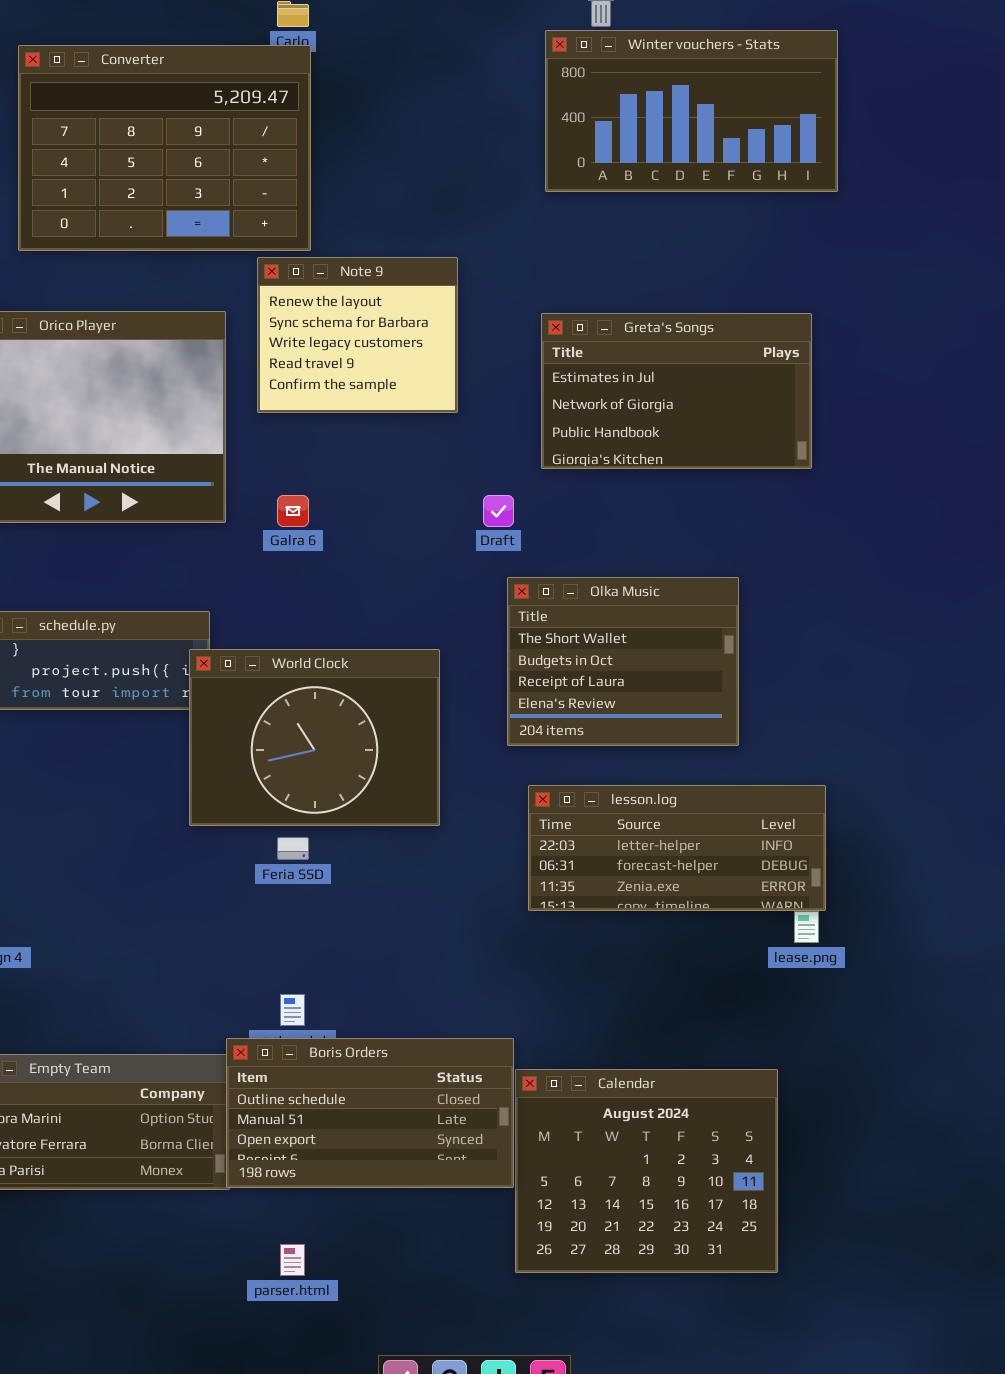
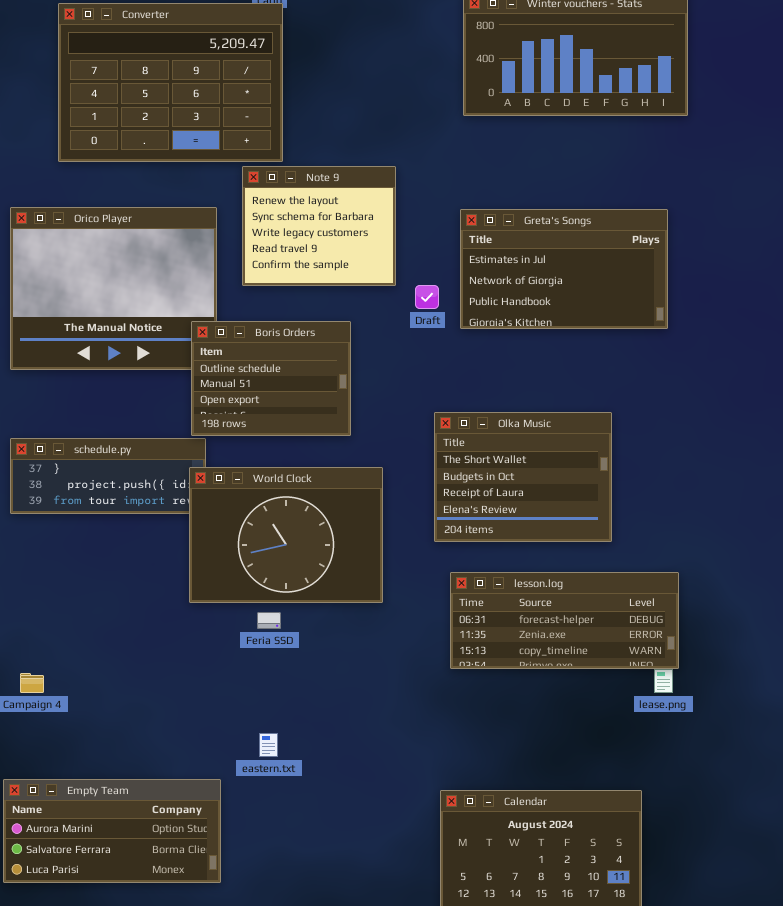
Draft: [483,495,514,527] -> [415,285,439,309], moved
lesson.log: [528,785,826,911] -> [450,572,679,669], scrolled down 1 row
Boris Orders: [226,1038,514,1188] -> [191,321,351,436], moved, resized

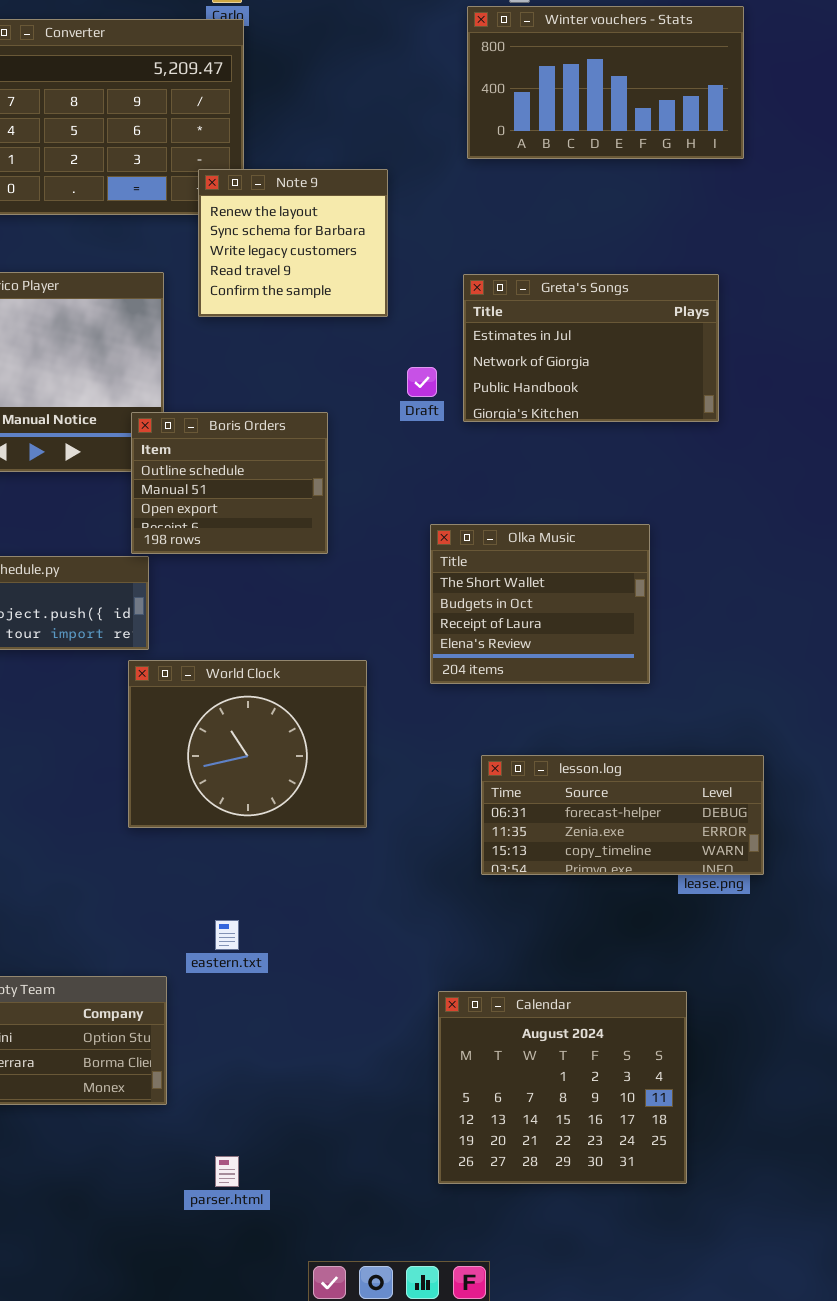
Note 9: [242,166,396,286] -> [198,169,388,317], moved
World Clock: [189,467,383,603] -> [128,660,367,828], moved
lesson.log: [450,572,679,669] -> [481,755,764,875], moved

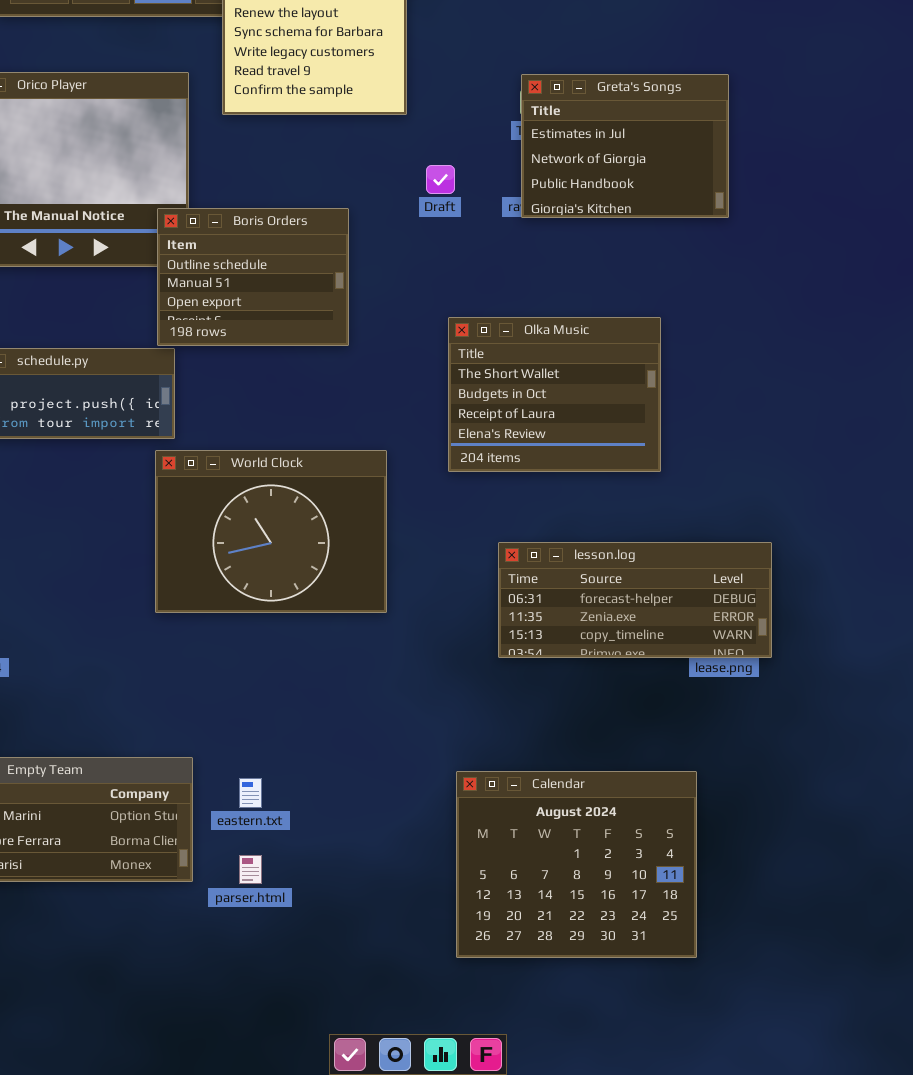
Greta's Songs: [463,274,719,422] -> [521,74,729,218], resized
eastern.txt: [215,920,239,950] -> [239,778,262,808], moved
parser.html: [215,1156,239,1187] -> [239,855,262,884], moved

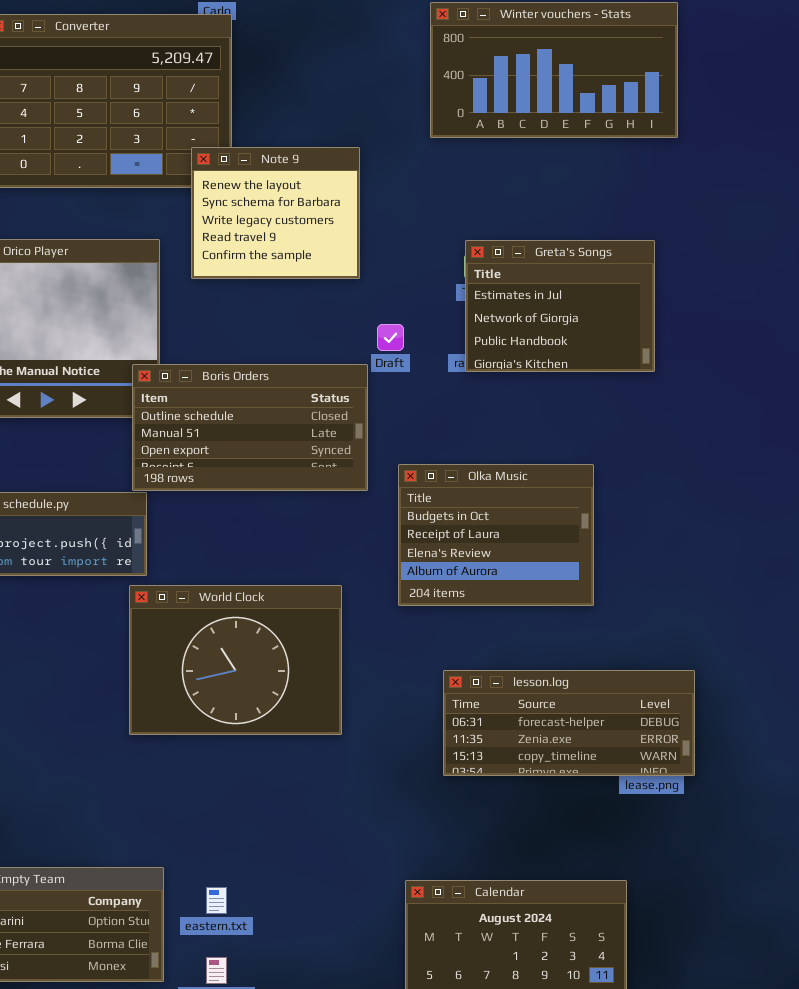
Boris Orders: [157,208,349,346] -> [132,364,368,491], resized
Olka Music: [448,317,661,472] -> [398,464,594,606], scrolled down 1 row

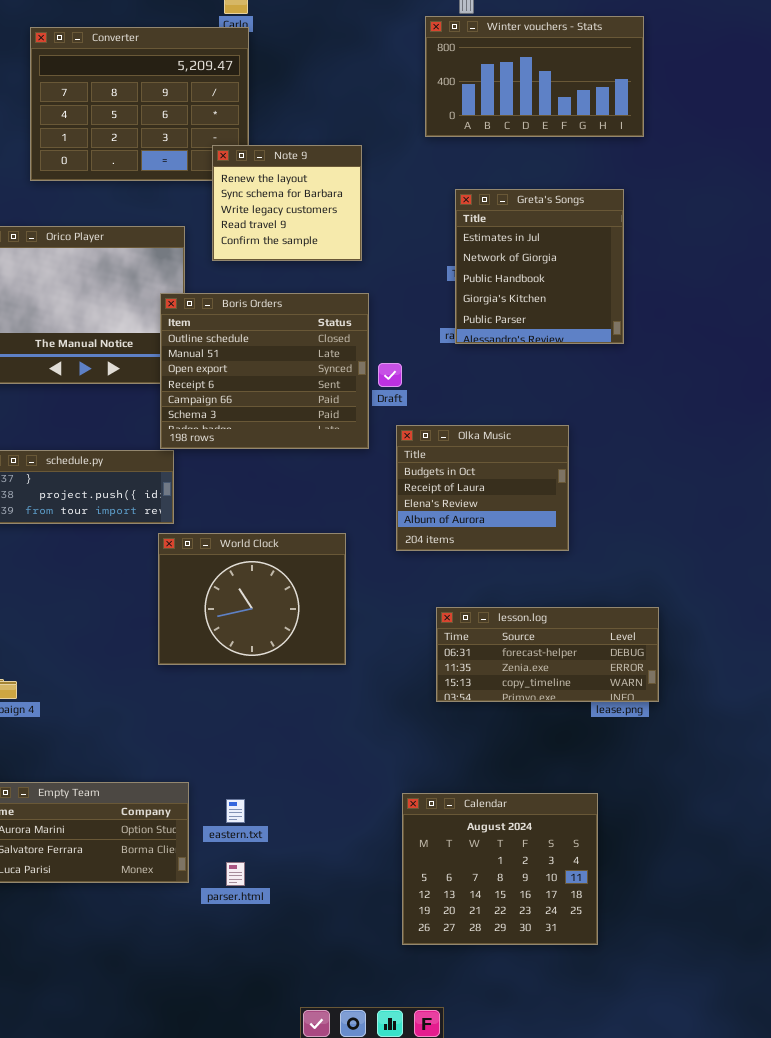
Greta's Songs: [465,240,655,372] -> [455,189,624,344], resized
Draft: [377,324,404,351] -> [378,363,402,387], moved
Boris Orders: [132,364,368,491] -> [160,293,369,449], resized

